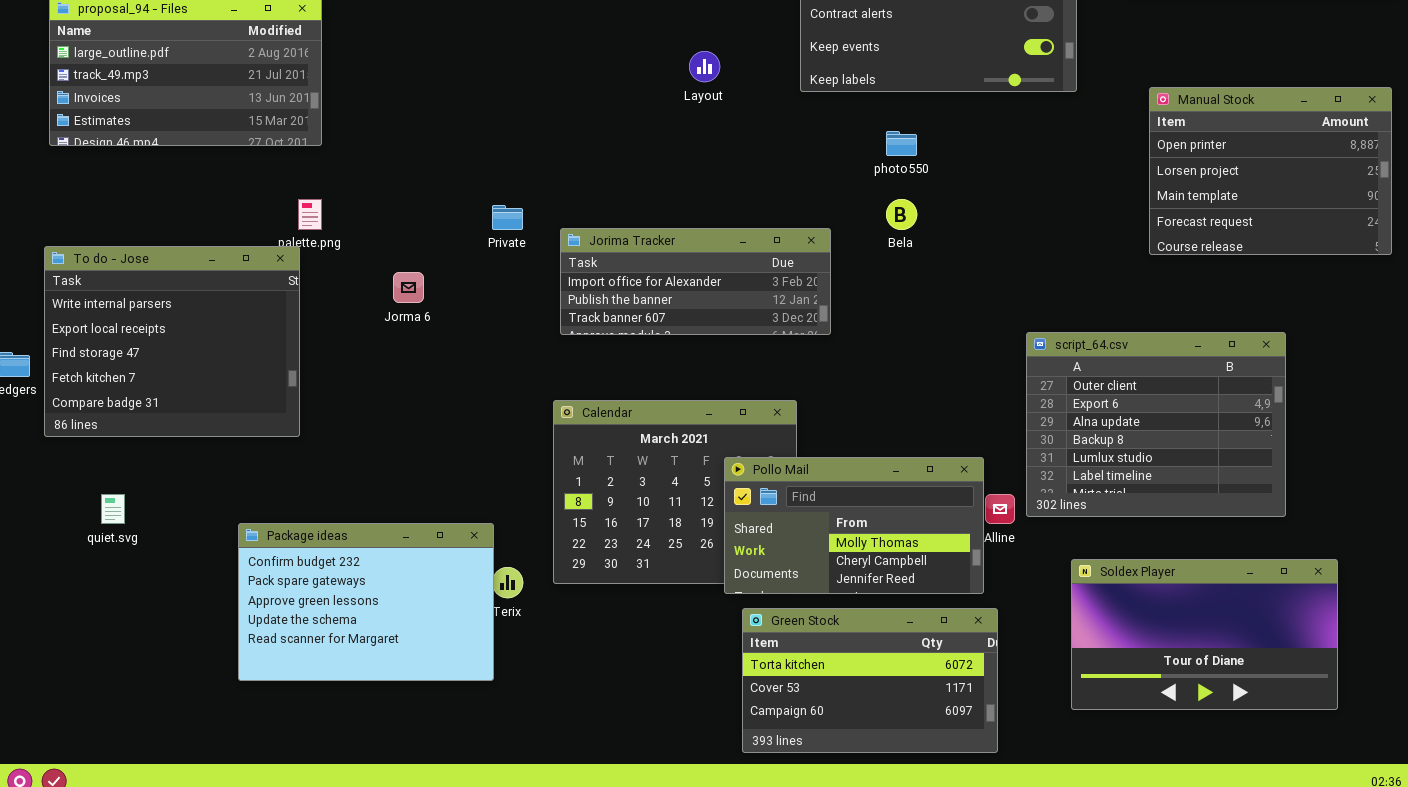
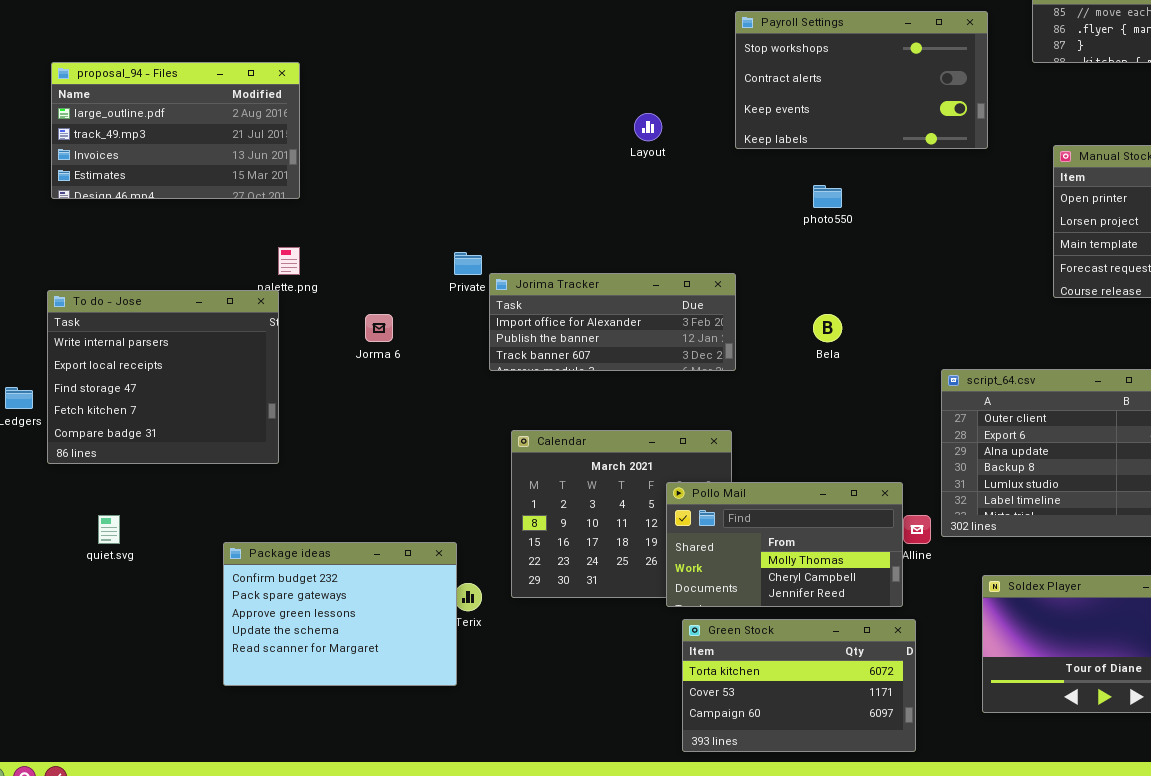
Bela: [886,199,917,230] -> [813,314,842,342], moved
Jorima Tracker: [560,228,831,335] -> [489,273,736,371], moved

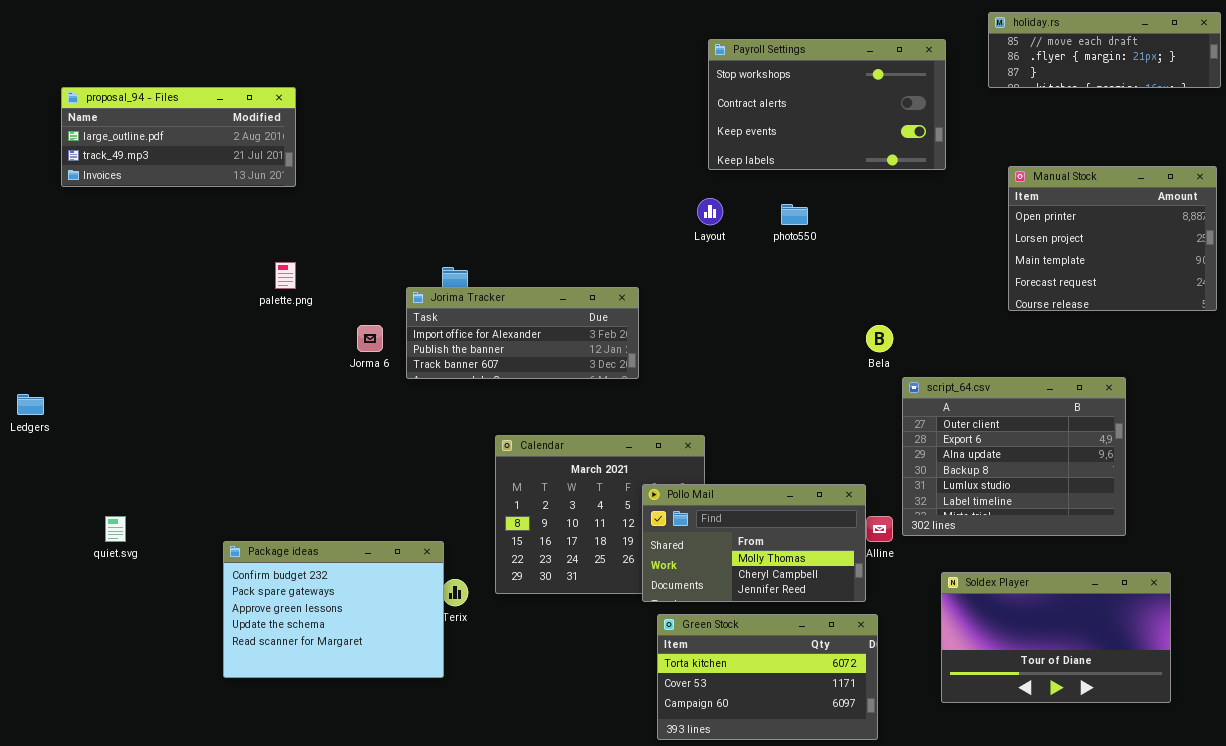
proposal_94 - Files: [51,62,300,199] -> [61,87,296,187], resized
Layout: [634,113,662,141] -> [697,198,723,225], moved
Jorima Tracker: [489,273,736,371] -> [406,287,639,379], moved
To do - Jose: [47,290,279,464] -> none, closed
Bela: [813,314,842,342] -> [866,325,893,352], moved

